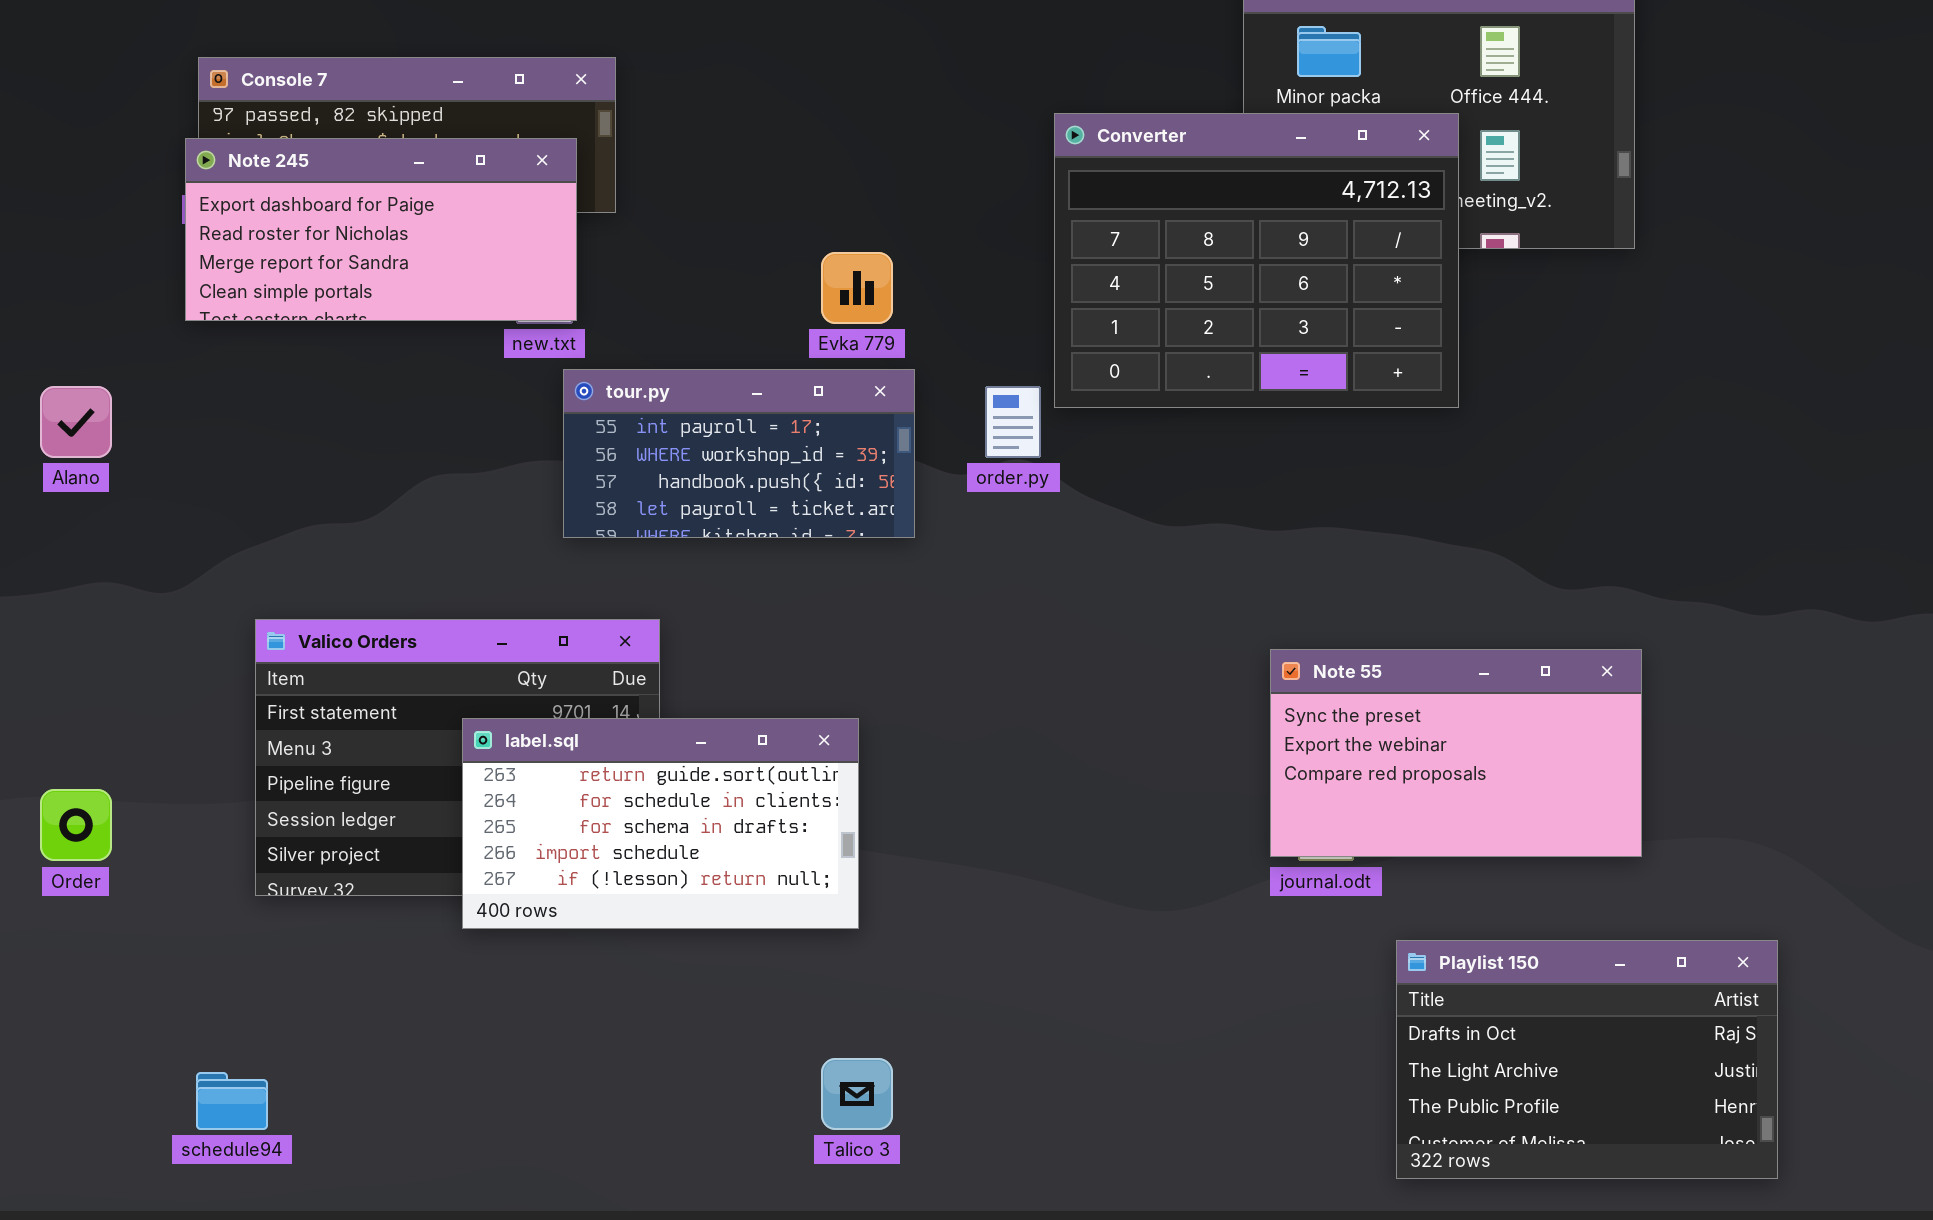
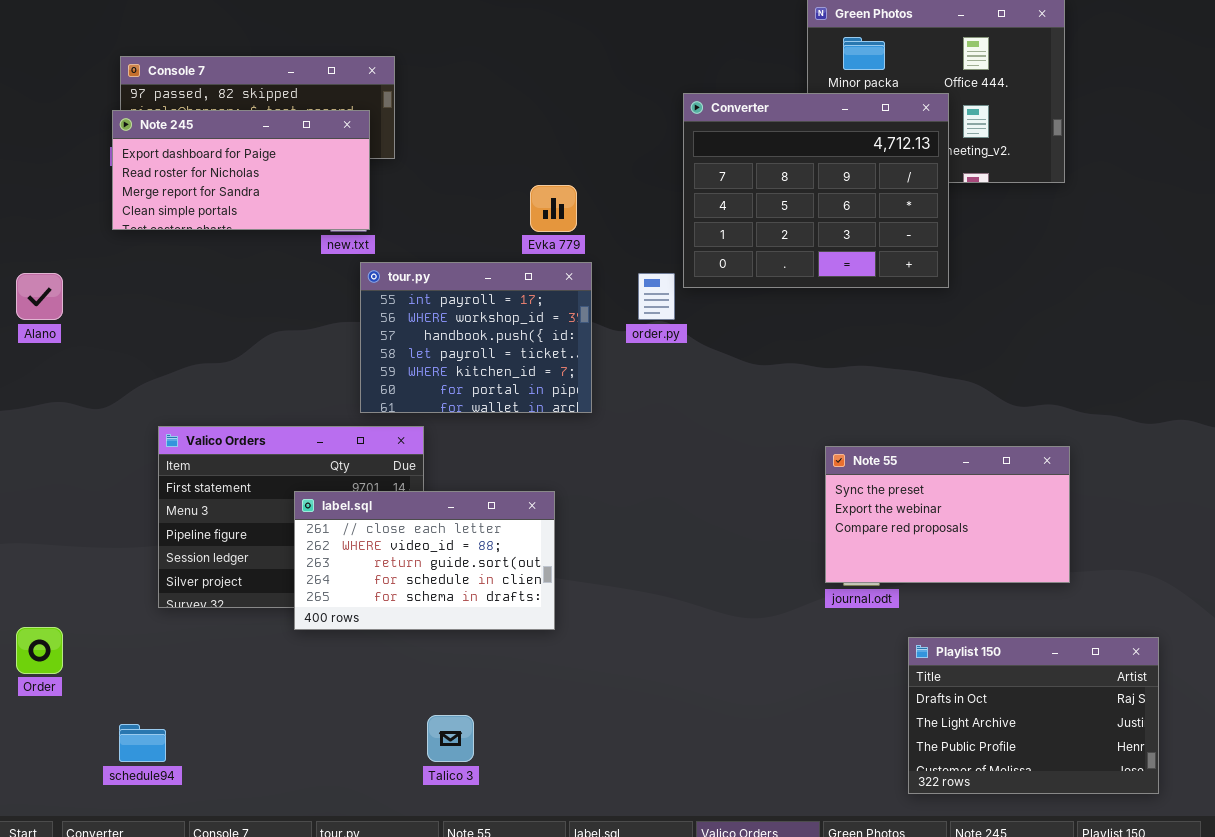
tour.py: [563,369,915,538] -> [360,262,592,413], resized
label.sql: [462,718,859,929] -> [294,491,555,630], scrolled up 2 rows
Order: [40,789,112,861] -> [16,627,63,674], moved
Talico 3: [821,1058,893,1130] -> [427,715,474,762], moved

